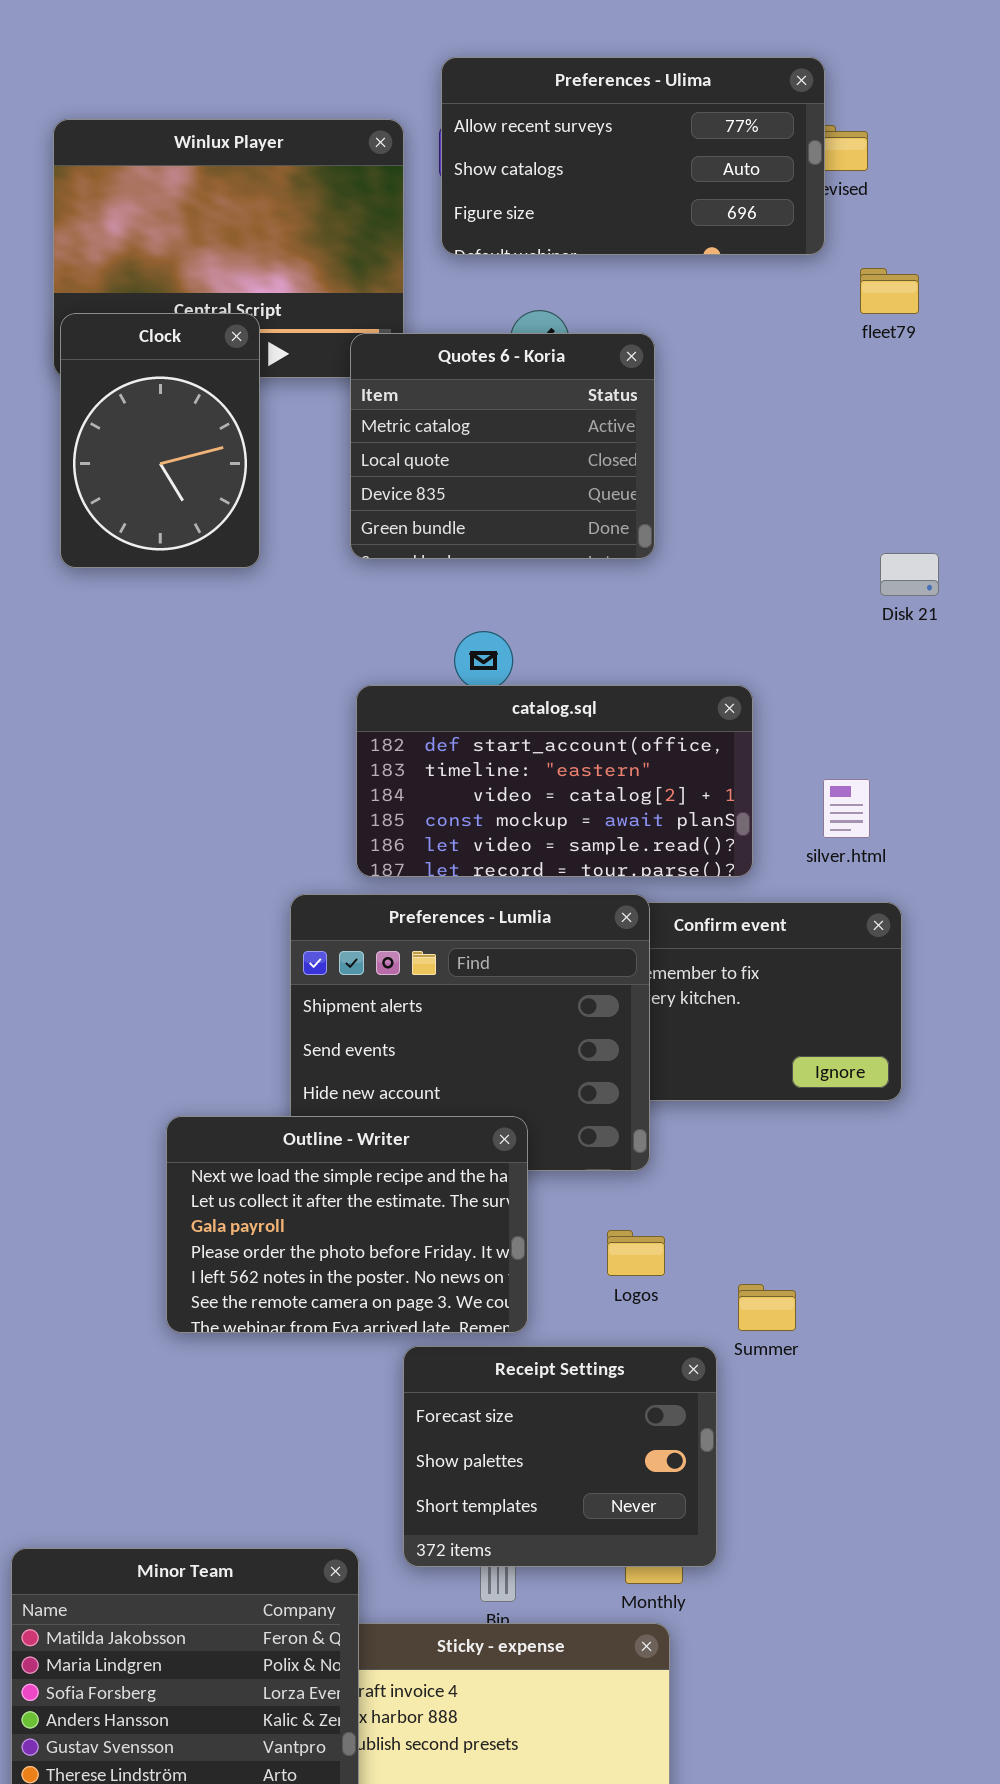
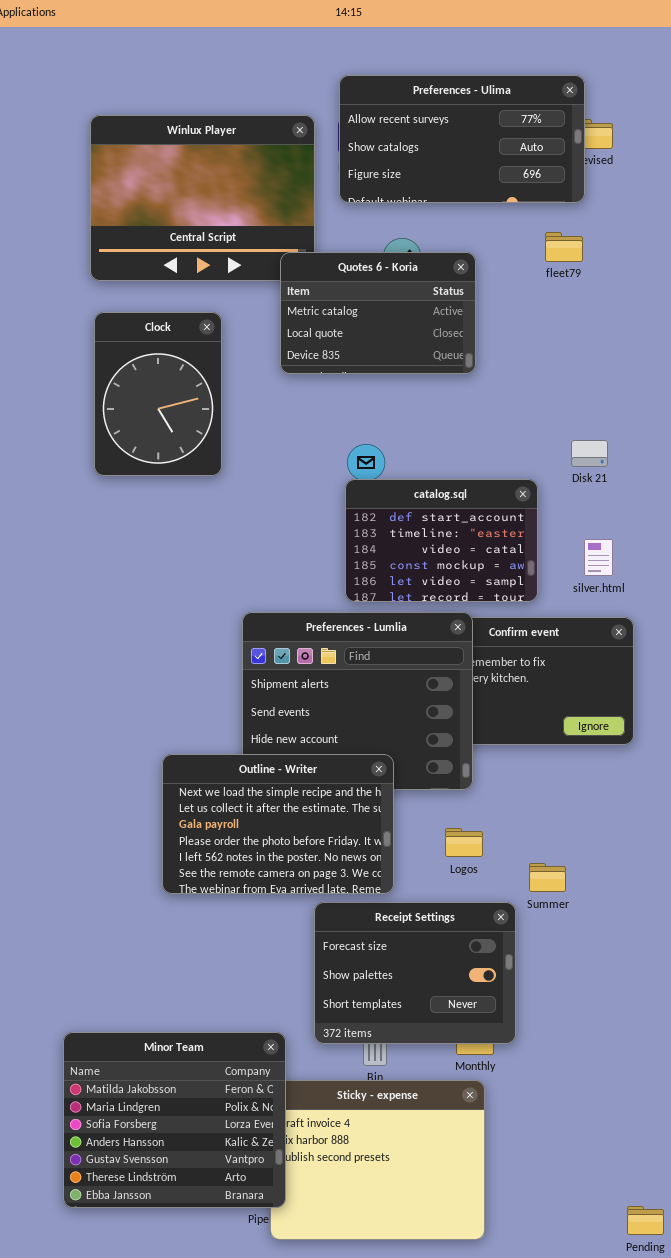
fleet79: [860,268,919,314] -> [545,232,583,262], moved
Clock: [60,313,260,568] -> [94,312,222,476], moved
Quotes 6 - Koria: [350,333,655,559] -> [280,252,476,374], resized
Disk 21: [880,553,939,596] -> [571,440,608,467], moved
catalog.sql: [356,685,753,877] -> [345,479,538,602], resized

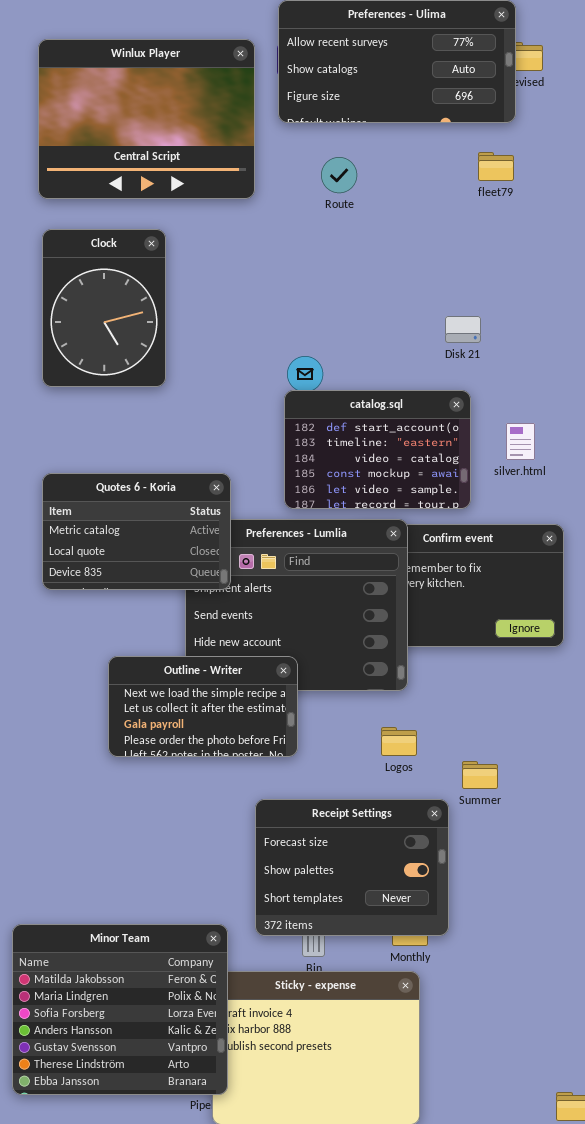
Quotes 6 - Koria: [280,252,476,374] -> [42,473,231,590], moved
Disk 21: [571,440,608,467] -> [445,316,481,343], moved
silver.html: [584,539,613,576] -> [506,423,535,460], moved
Outline - Writer: [162,754,394,894] -> [108,656,298,757], resized

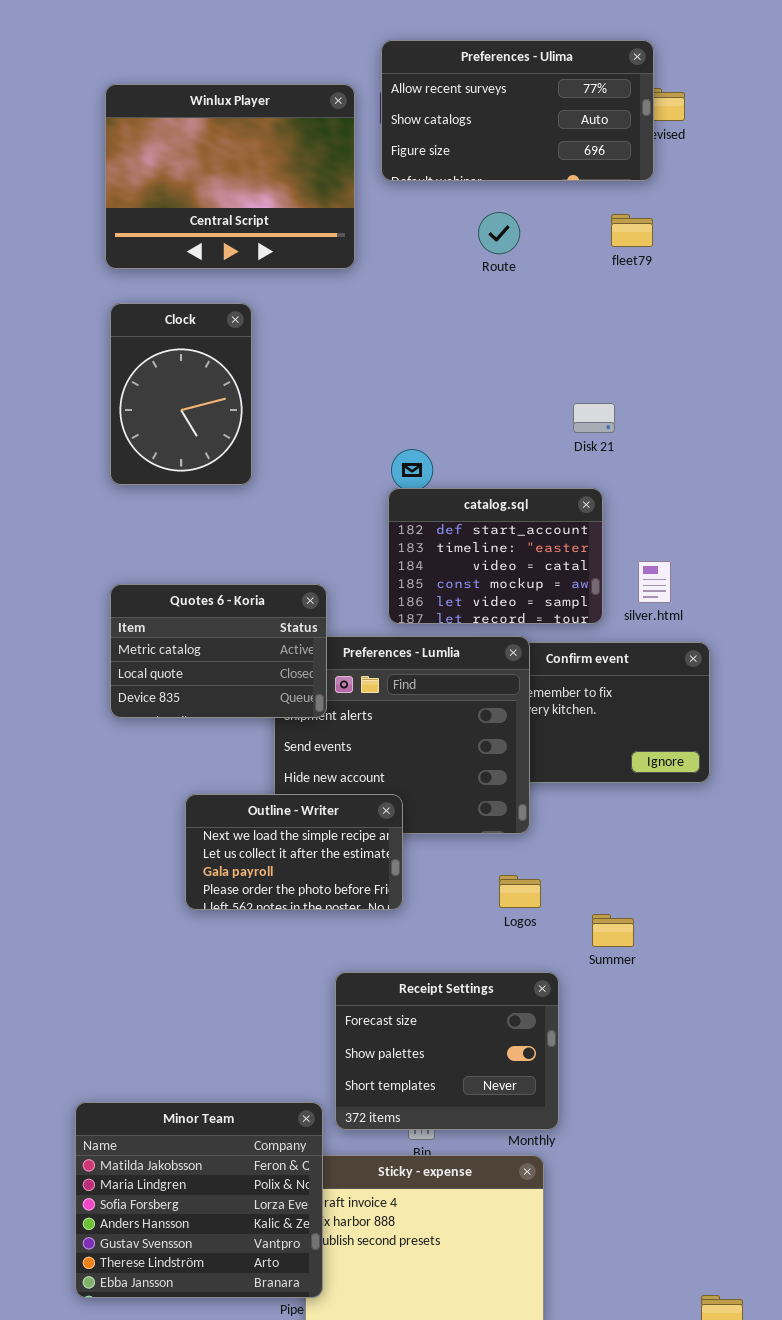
Route: [321,157,357,193] -> [478,212,520,254], moved
silver.html: [506,423,535,460] -> [638,561,671,603], moved
Receipt Settings: [255,799,449,936] -> [335,972,559,1130], moved

